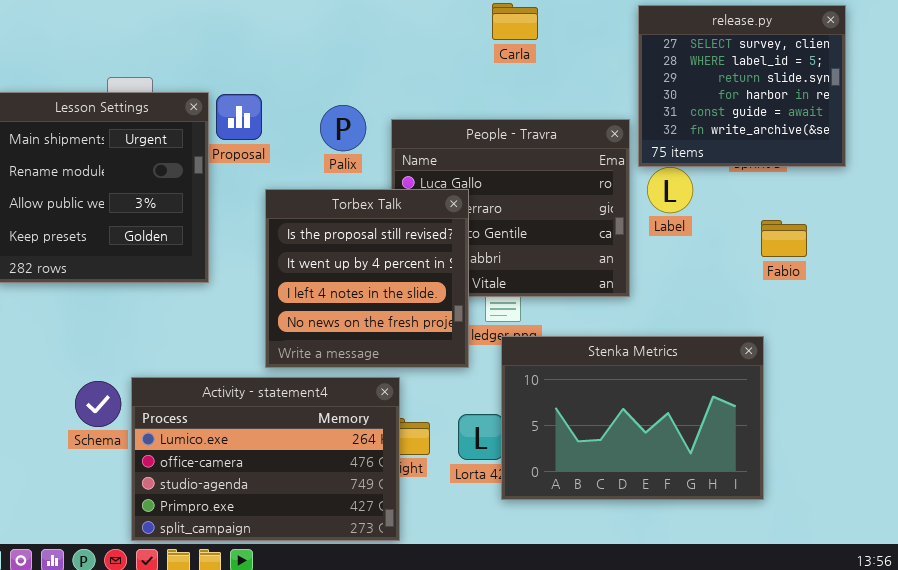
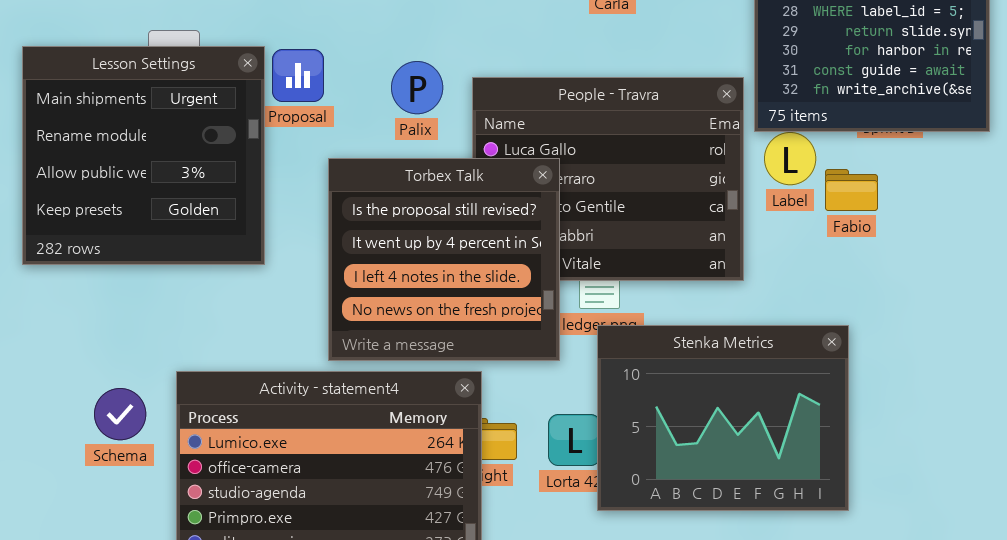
Fabio: [761,220,807,257] -> [825,169,878,211], moved
Stenka Metrics: [501,336,764,500] -> [597,325,849,511], resized
Schema: [75,381,121,427] -> [94,388,146,440], moved

